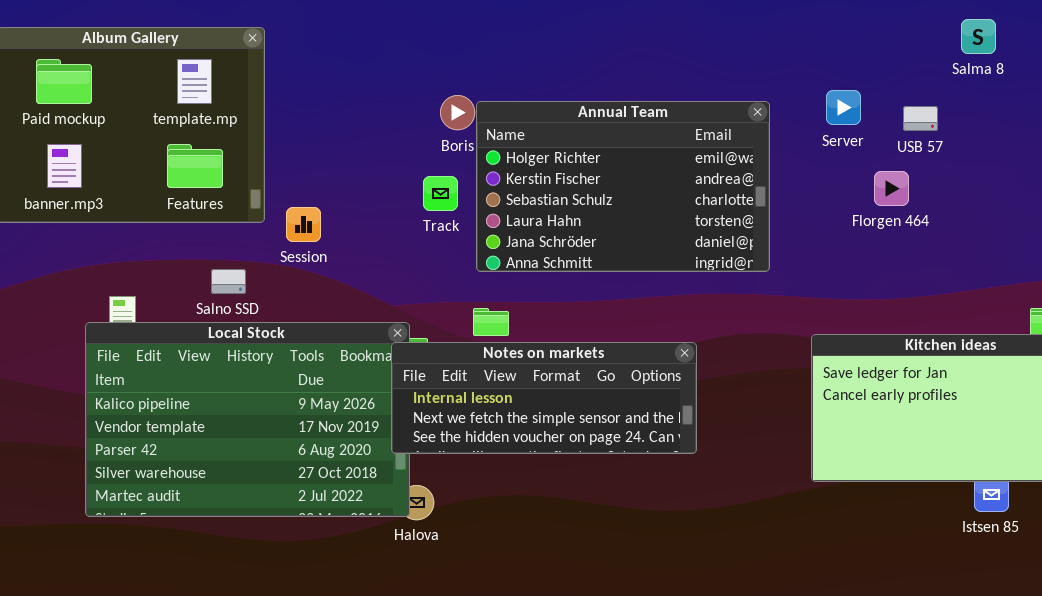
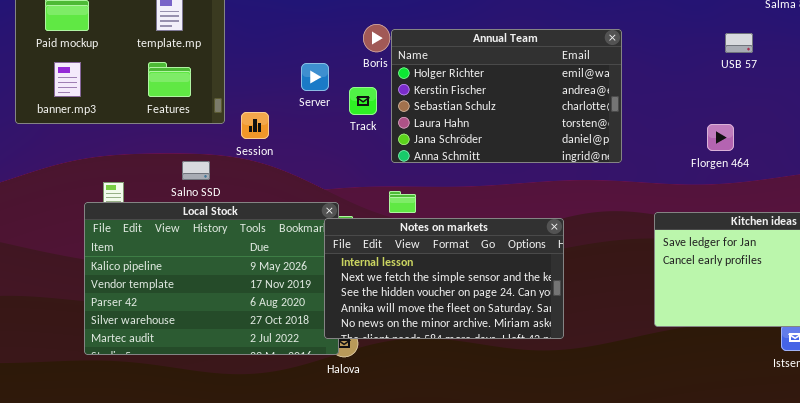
Server: [826,90,861,125] -> [301,63,329,91], moved
Florgen 464: [874,171,909,206] -> [707,124,734,151], moved
Notes on markets: [391,342,697,454] -> [324,218,564,339], resized

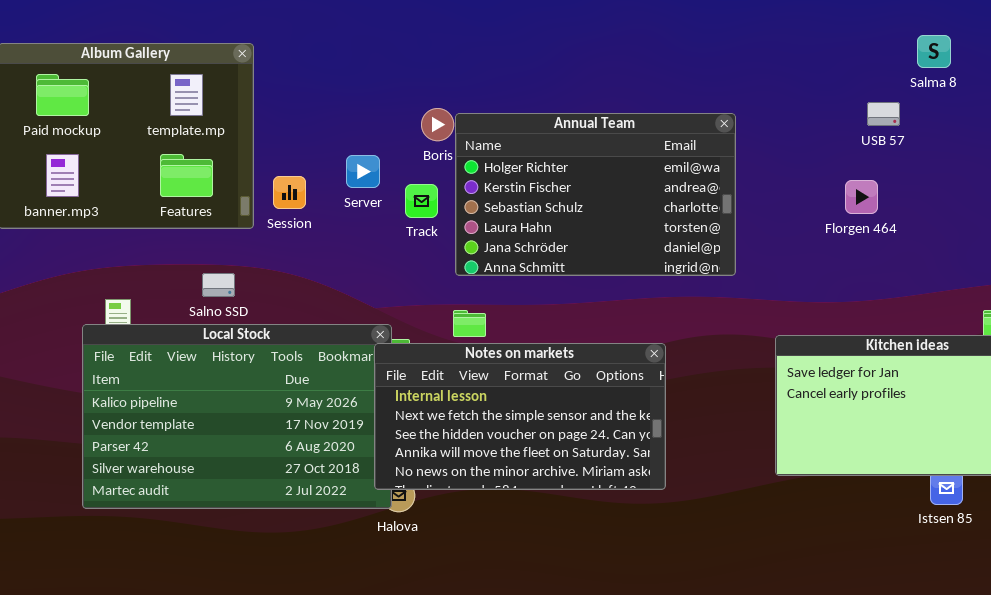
USB 57: [725,33,753,53] -> [867,102,900,126], moved
Session: [241,112,269,139] -> [273,176,306,209], moved
Florgen 464: [707,124,734,151] -> [845,180,878,214], moved

